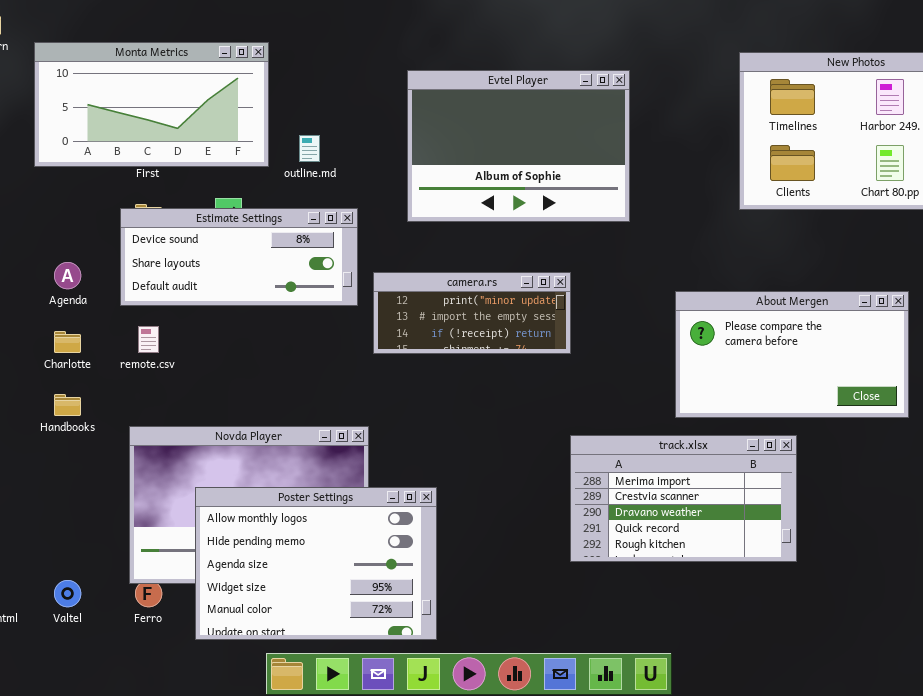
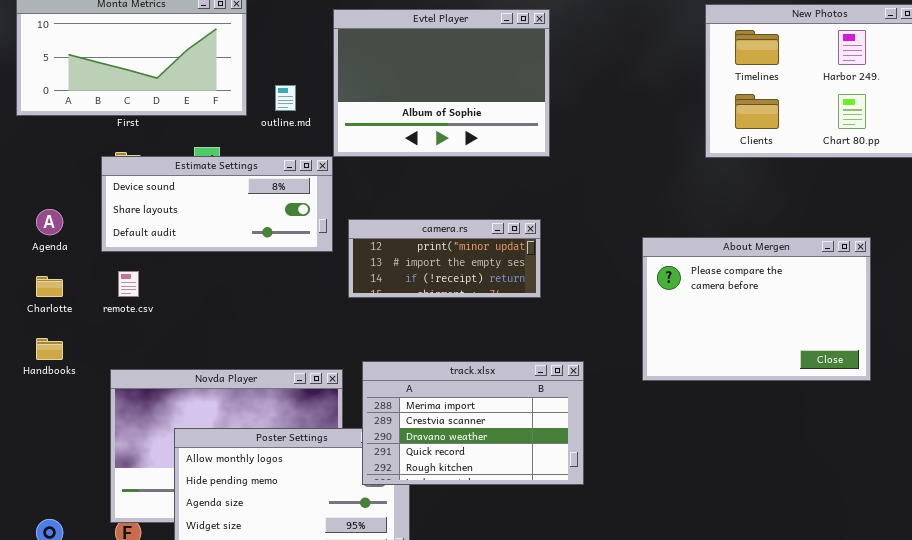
Evtel Player: [407,70,630,222] -> [333,9,550,157], moved
About Mergen: [675,291,909,418] -> [642,237,871,381], resized
track.xlsx: [570,435,797,562] -> [362,361,584,485], moved

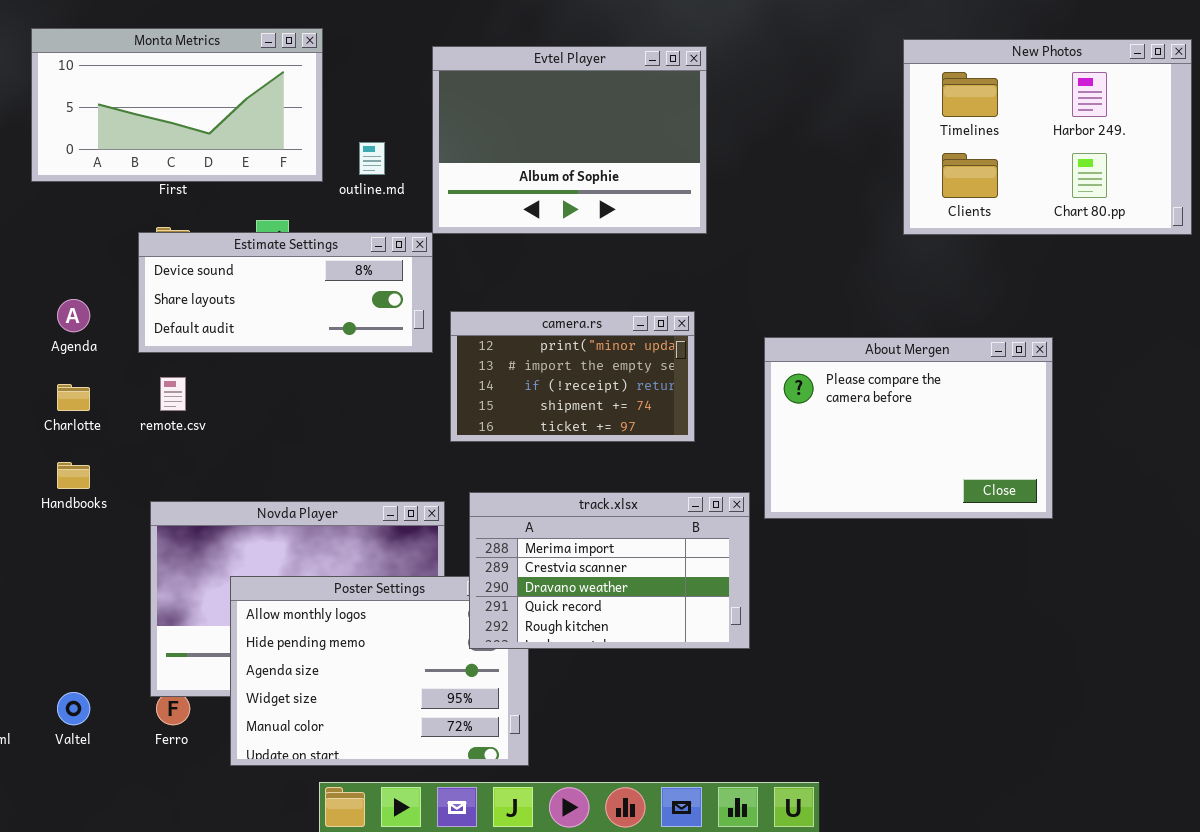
camera.rs: [348,219,541,298] -> [450,311,695,442], resized
About Mergen: [642,237,871,381] -> [764,337,1053,519], moved

